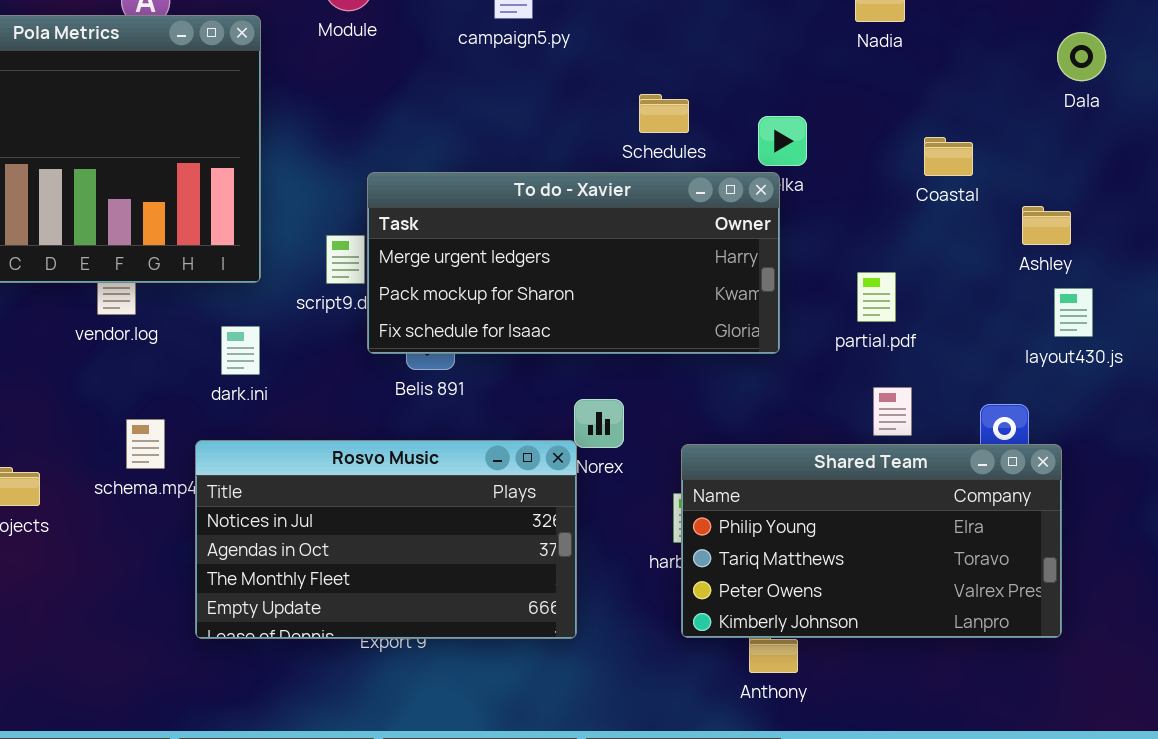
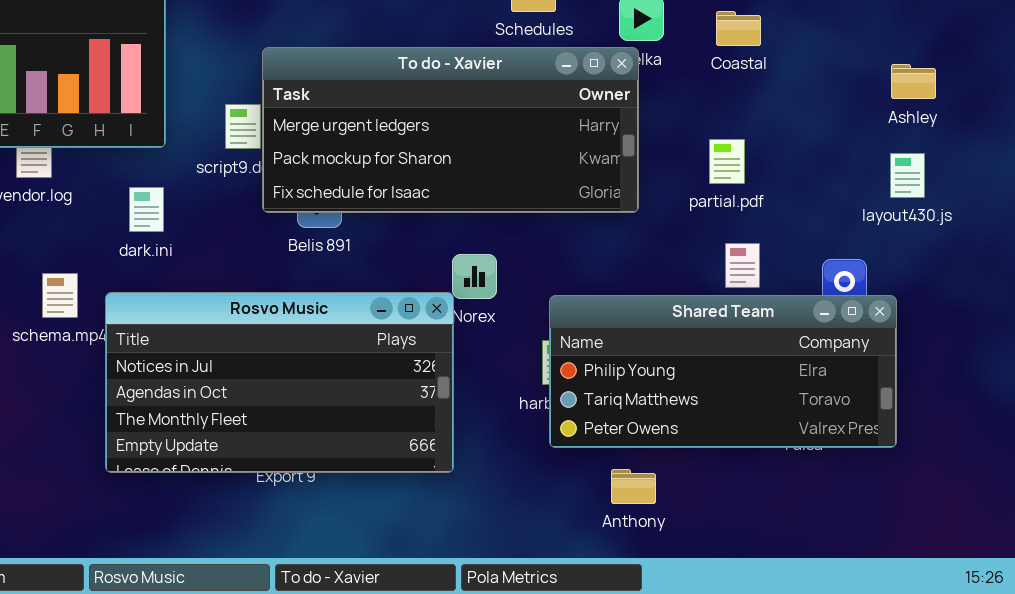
Coastal: [924,137,973,176] -> [716,11,761,46], moved
Ashley: [1022,206,1071,245] -> [891,64,936,99], moved
Shared Team: [681,444,1062,638] -> [549,295,897,448], resized

